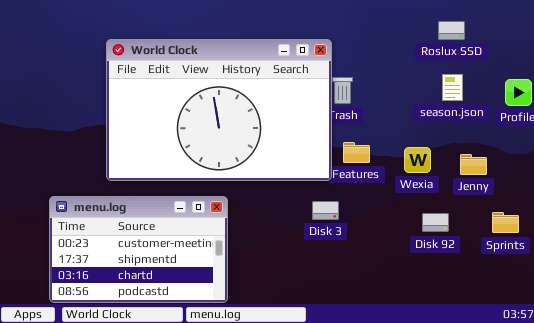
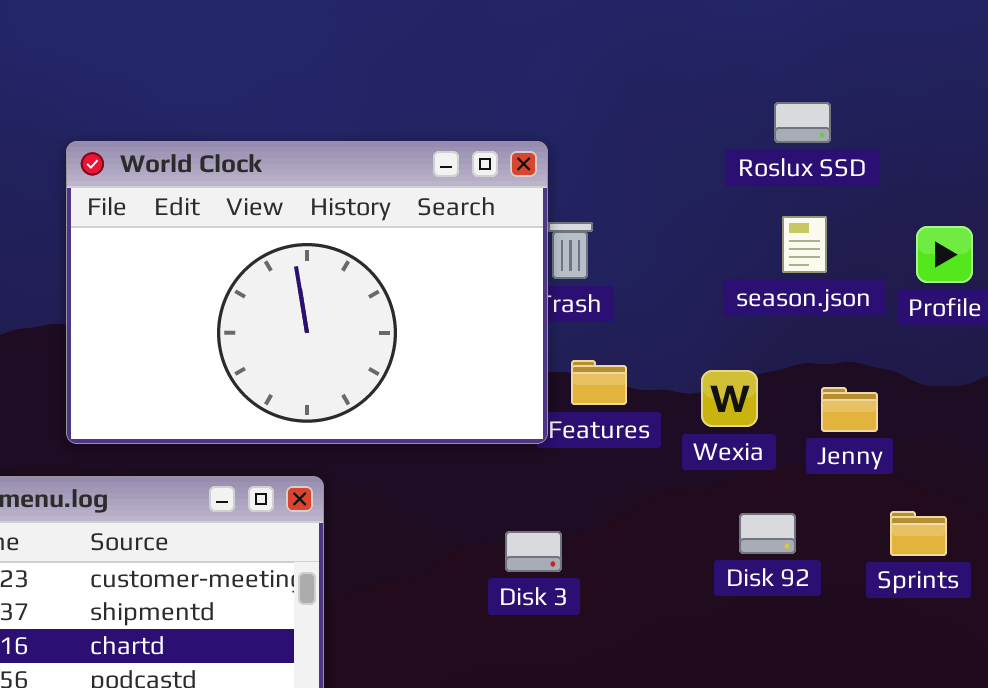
Disk 3: [312,201,339,220] -> [505,531,562,572], moved

